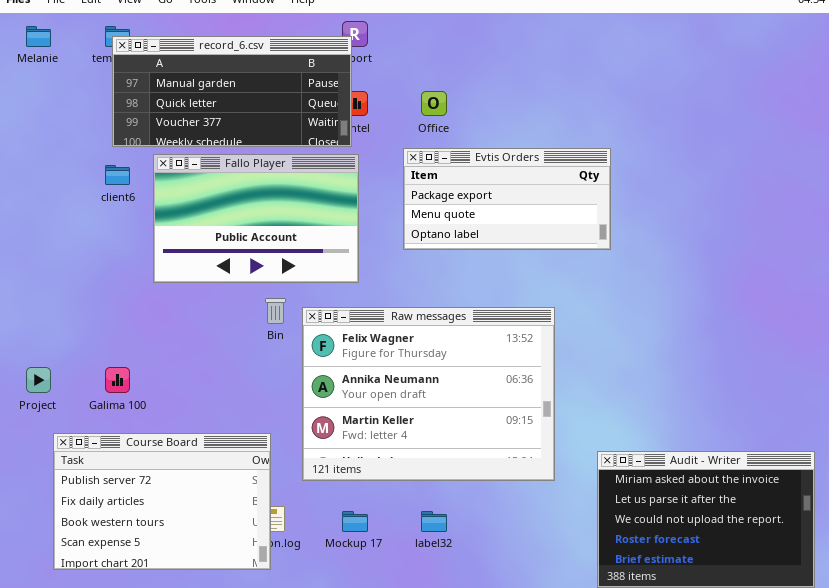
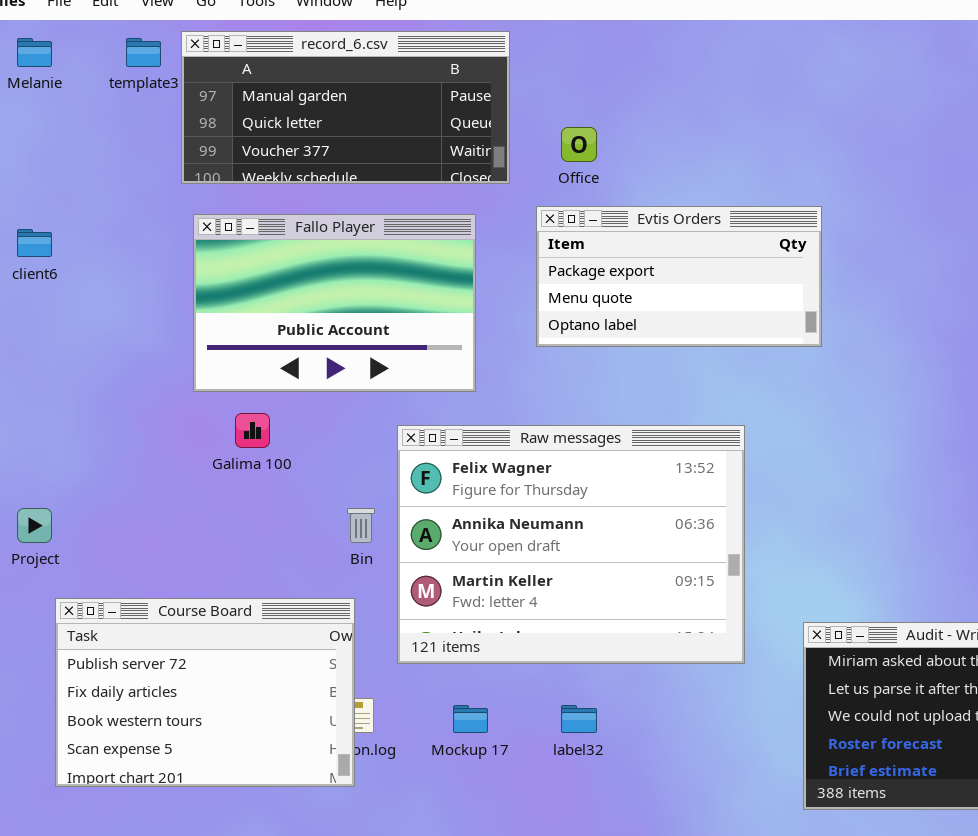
record_6.csv: [112,36,352,147] -> [181,31,510,184], moved
client6: [105,165,130,185] -> [17,229,52,257], moved
Bin: [265,298,286,324] -> [347,508,375,543], moved
Galima 100: [105,367,130,393] -> [235,413,270,448], moved

